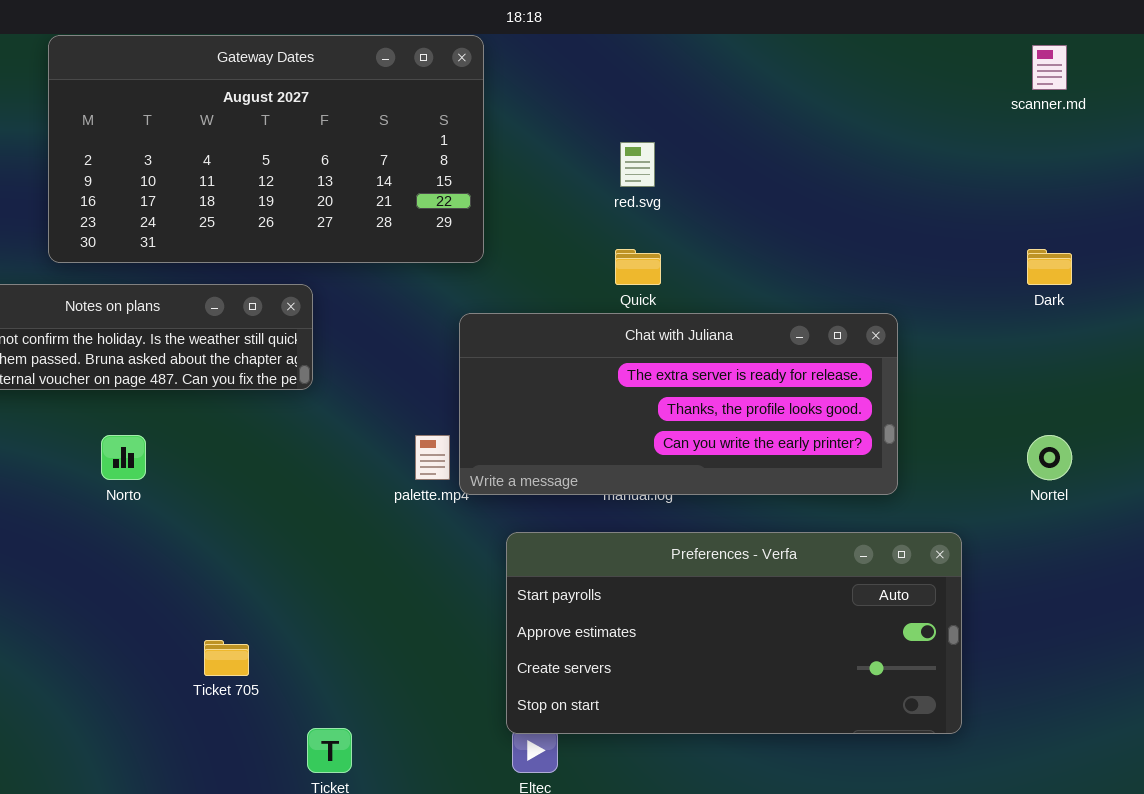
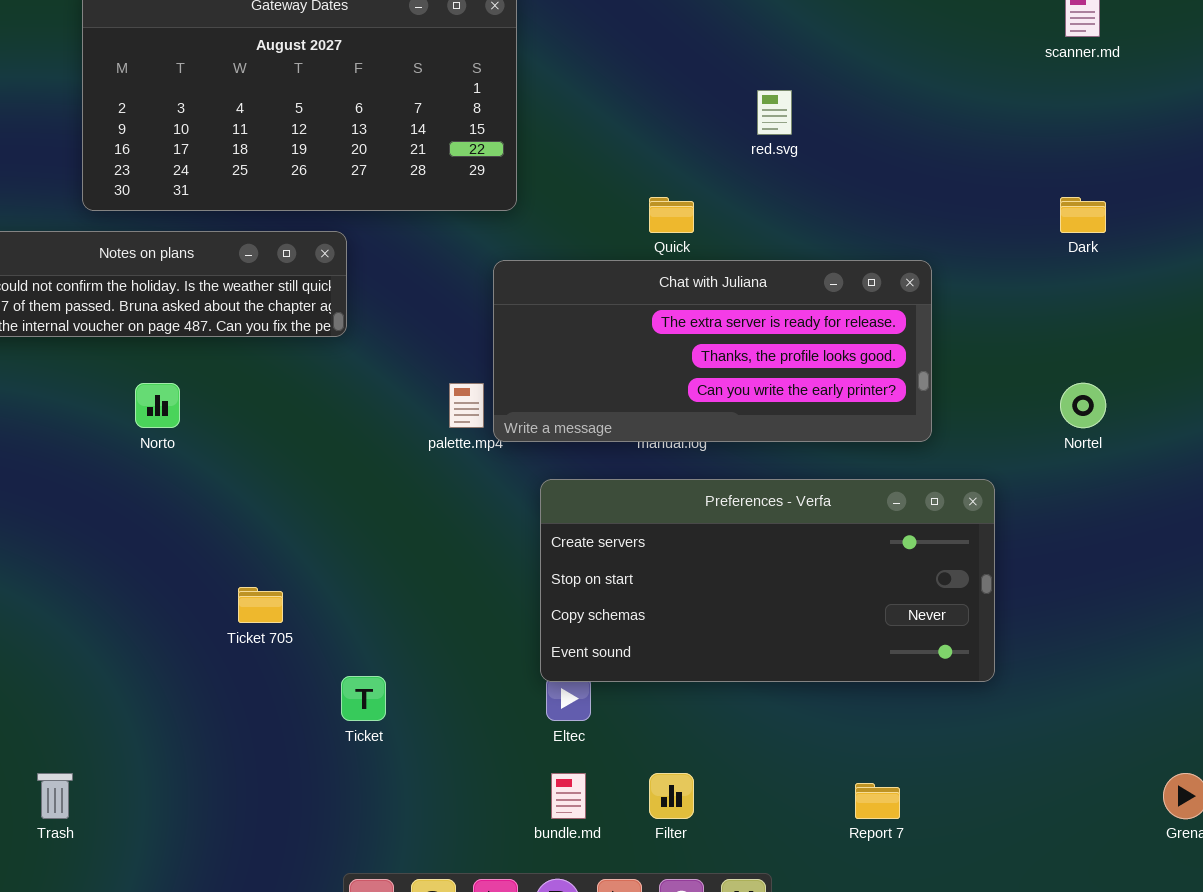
red.svg: [620,142,655,187] -> [757,90,792,135], moved
Preferences - Verfa: [506,532,962,734] -> [540,479,995,682], scrolled down 2 rows

